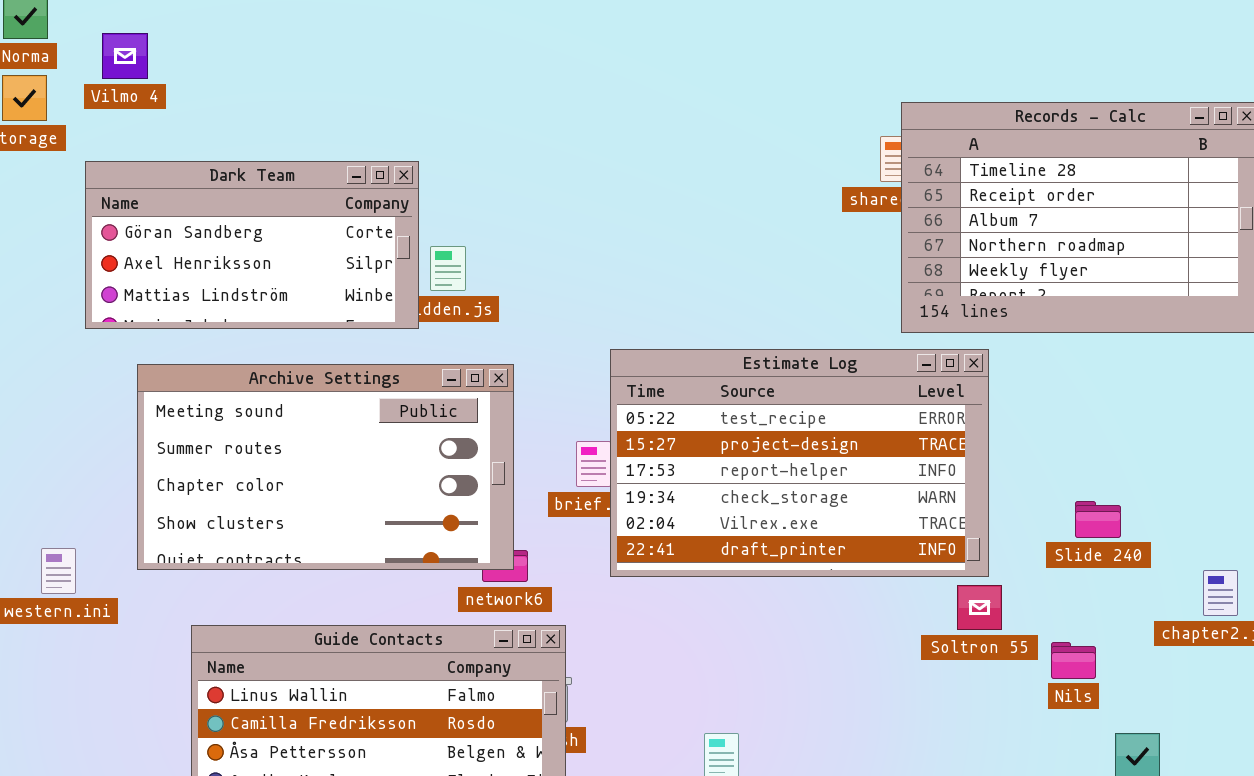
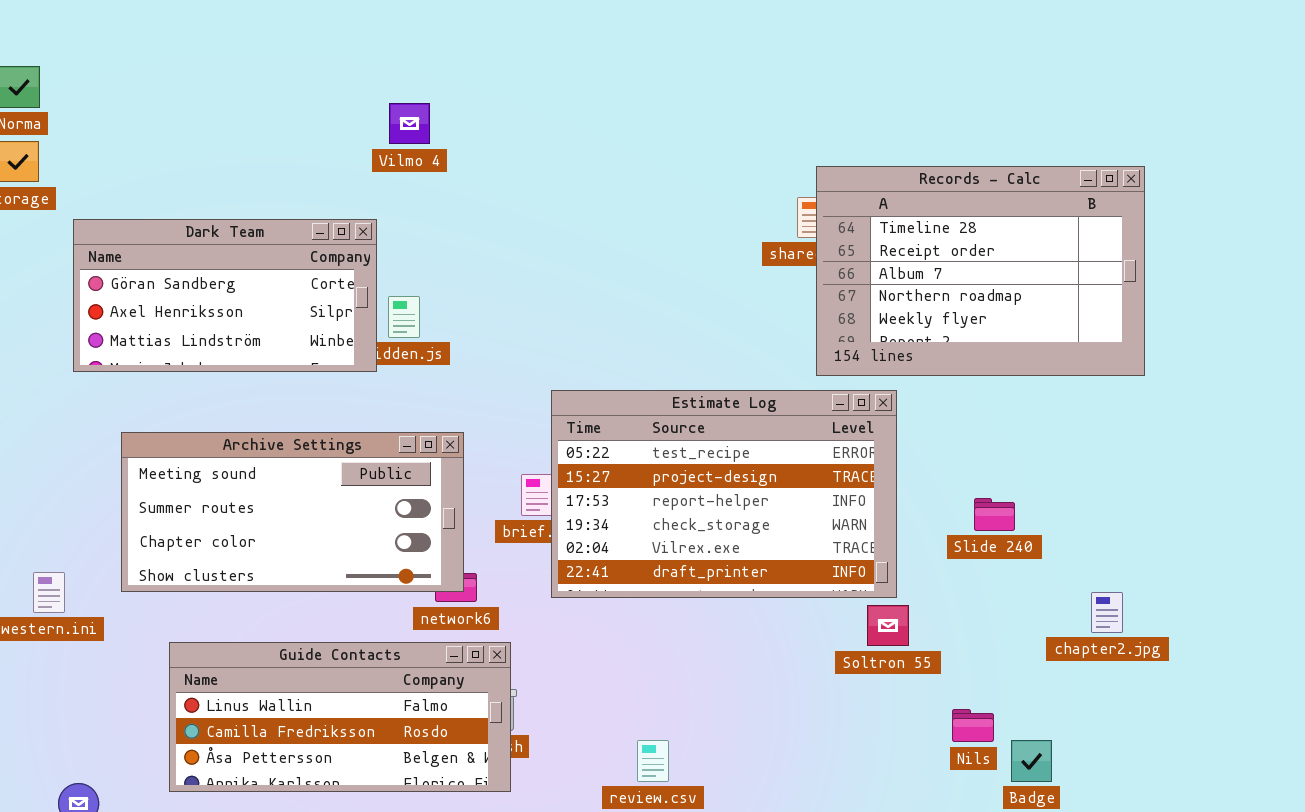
Vilmo 4: [102,33,148,79] -> [389,103,430,144], moved
Archive Settings: [137,364,514,570] -> [121,432,464,592], resized
Slide 240: [1075,501,1121,538] -> [974,498,1015,531], moved
Nils: [1051,642,1096,679] -> [952,709,994,742], moved

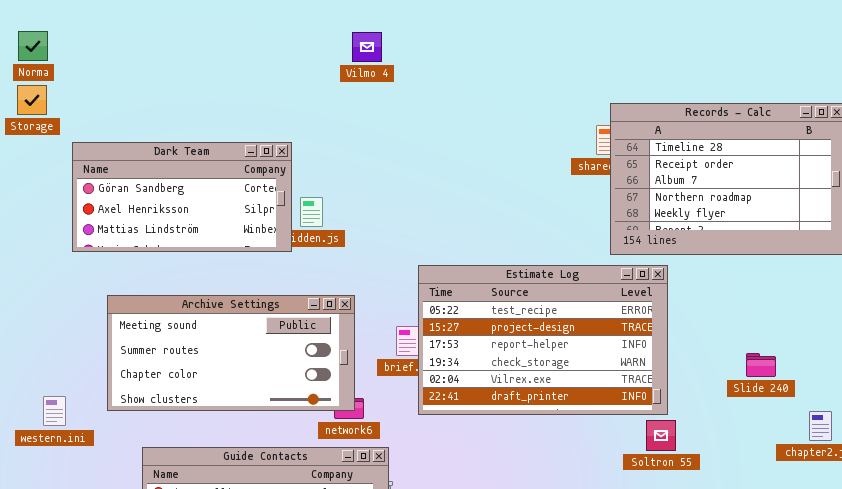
Vilmo 4: [389,103,430,144] -> [352,32,382,62], moved
Slide 240: [974,498,1015,531] -> [746,353,776,377], moved

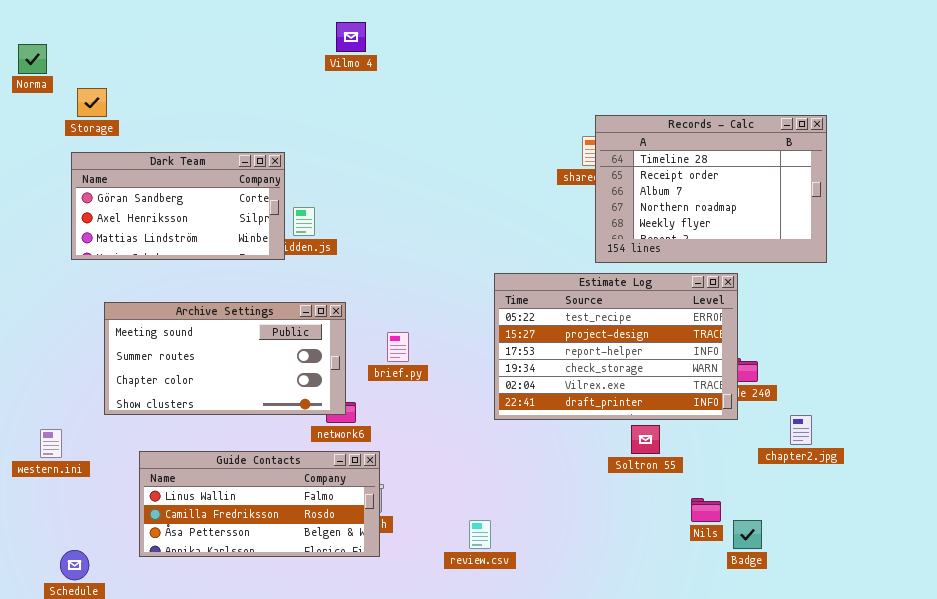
Vilmo 4: [352,32,382,62] -> [336,22,366,52], moved
Storage: [17,85,47,115] -> [77,88,107,117], moved
Estimate Log: [418,265,668,415] -> [494,273,738,420], moved
western.ini: [43,396,66,426] -> [40,429,62,458], moved

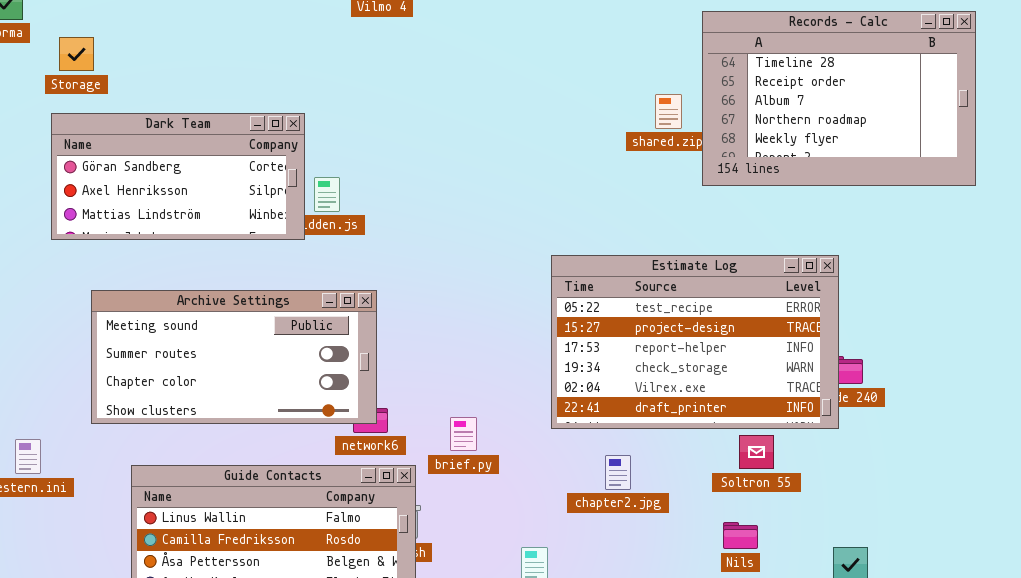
Records - Calc: [595,115,827,263] -> [702,11,976,186], moved
brief.py: [387,332,409,362] -> [450,417,477,451], moved
chapter2.jpg: [790,415,812,445] -> [605,455,631,490], moved
Soltron 55: [631,425,660,454] -> [739,435,774,469], moved
Nils: [691,498,721,522] -> [723,522,758,549], moved

